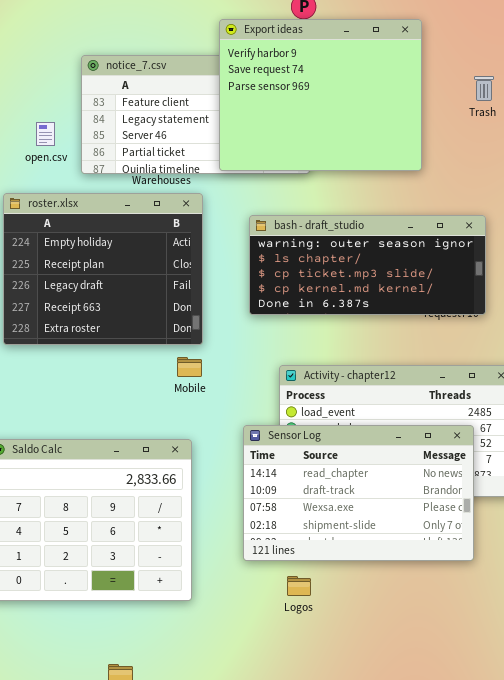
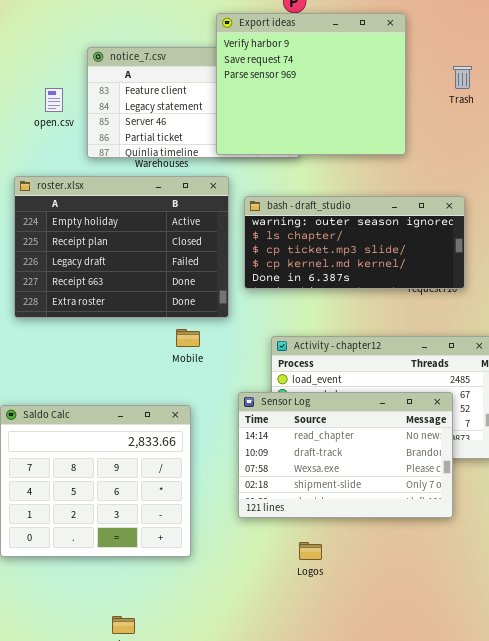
open.csv: [36,122,55,146] -> [45,88,63,112], moved
roster.xlsx: [3,193,203,345] -> [14,176,229,318], resized
Logos: [287,576,311,596] -> [299,542,322,560], moved

